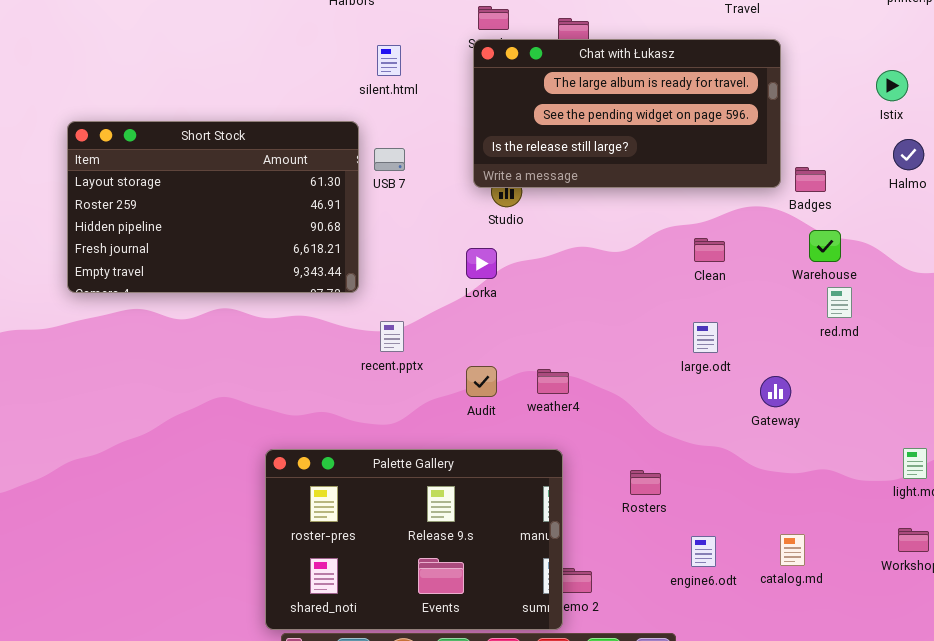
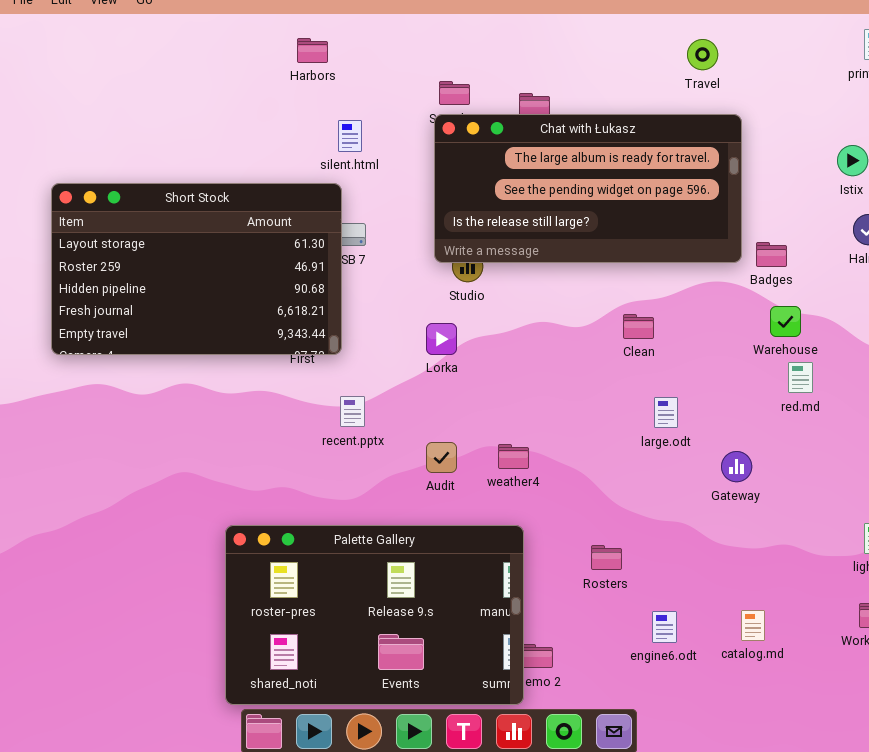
Short Stock: [67,121,359,293] -> [51,183,342,355], moved
Clean: [694,238,725,262] -> [623,314,654,339], moved

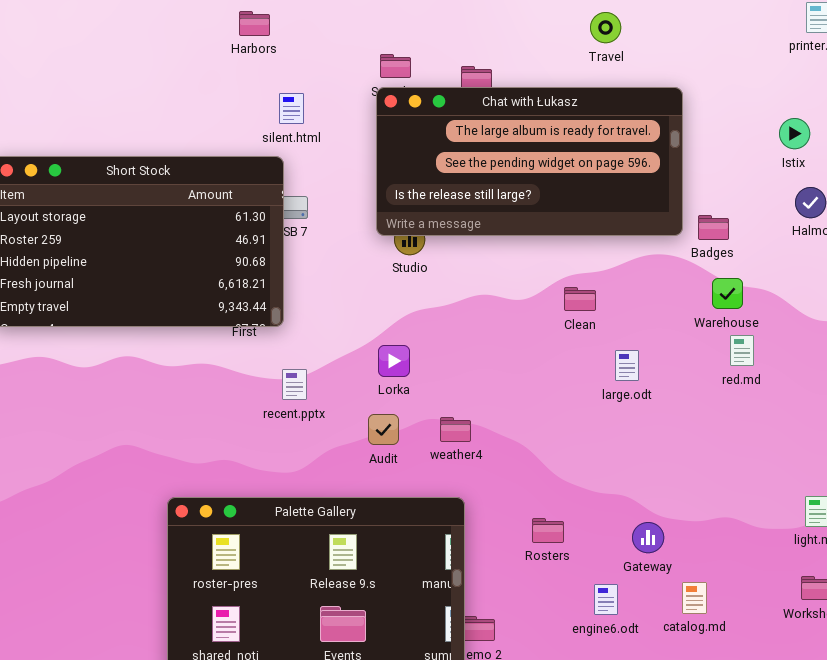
Travel: [687,39,718,70] -> [590,12,621,43], moved
Lorka: [426,323,457,355] -> [378,345,410,377], moved
large.odt: [654,397,678,428] -> [615,350,639,381], moved
Gateway: [721,451,752,482] -> [632,522,664,553], moved

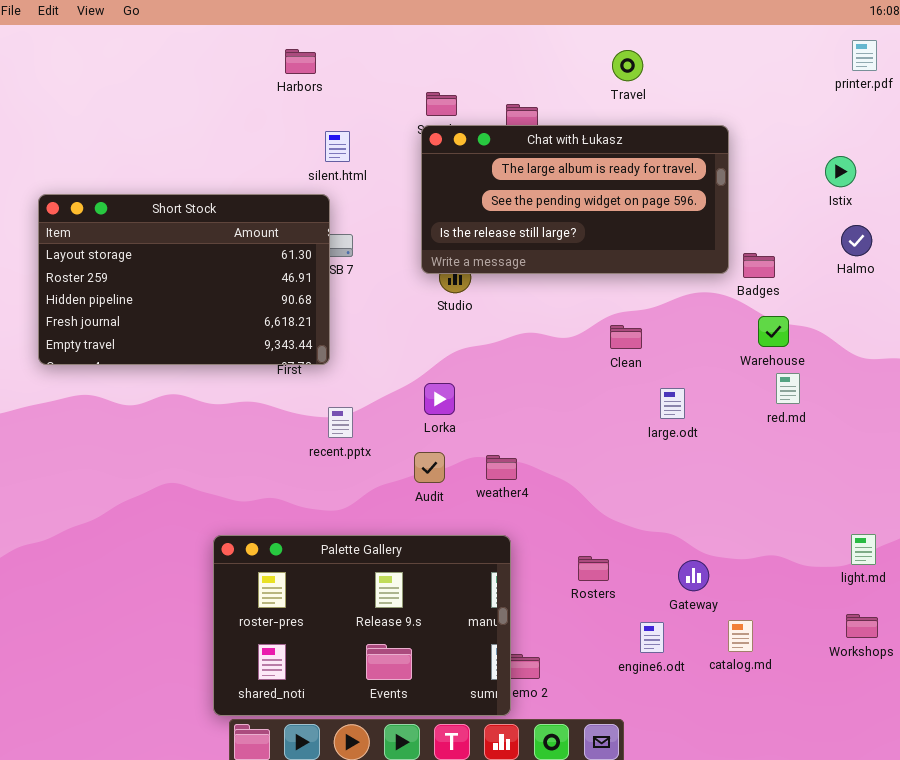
Travel: [590,12,621,43] -> [612,50,643,81], moved

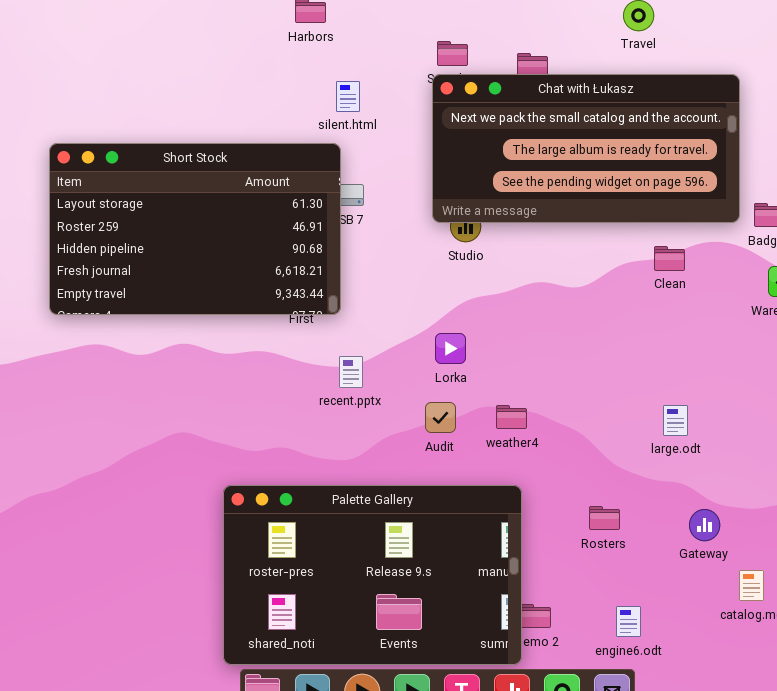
Chat with Łukasz: [421,125,729,274] -> [432,74,740,223], scrolled up 1 row
Clean: [610,325,642,349] -> [654,246,685,271], moved
large.odt: [660,388,685,419] -> [663,405,688,436], moved
engine6.odt: [640,622,664,653] -> [616,606,641,637], moved

